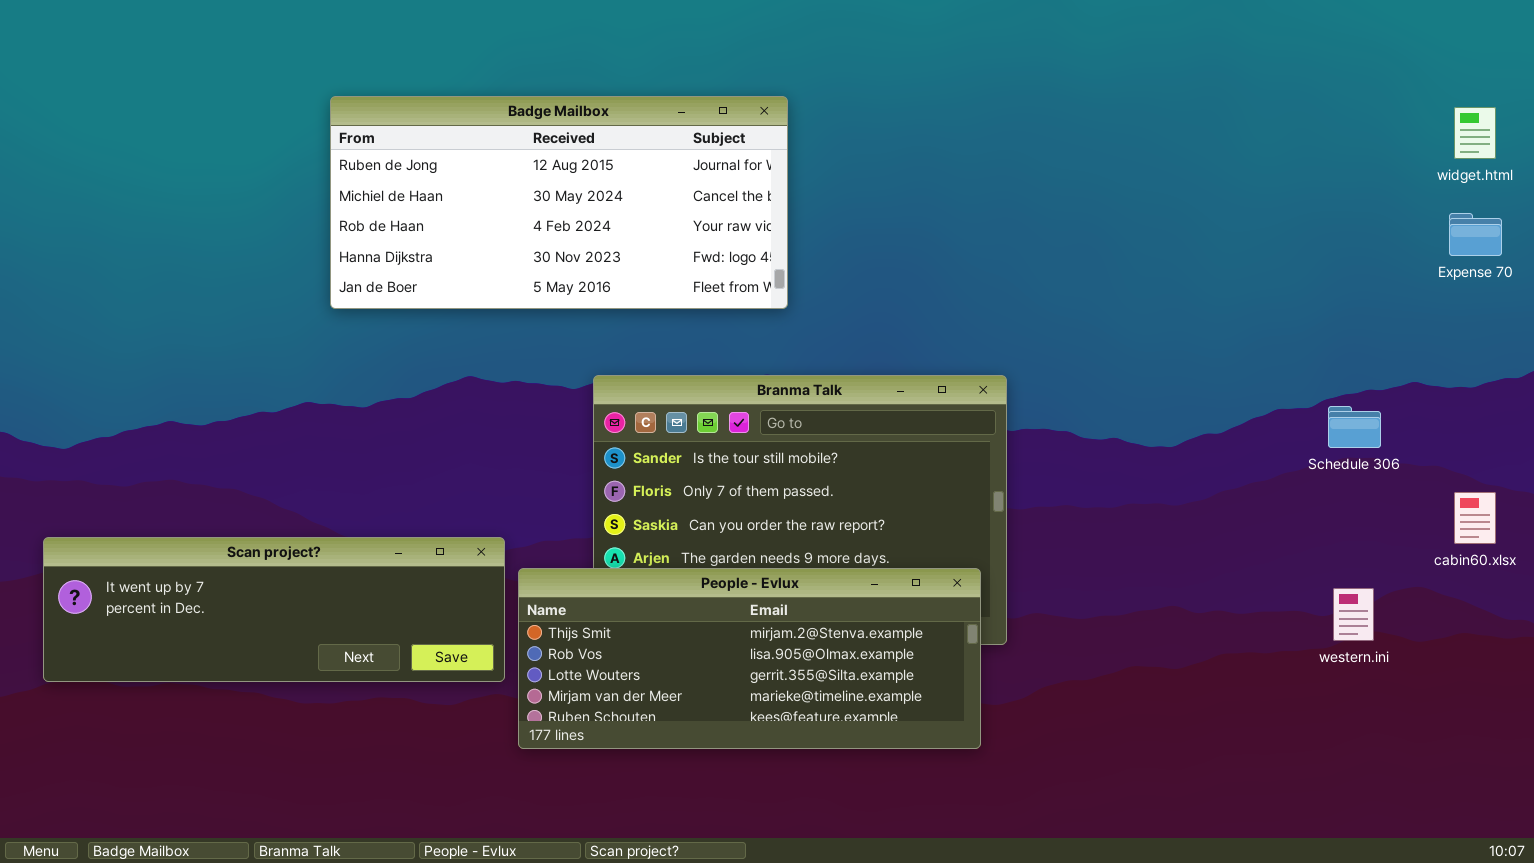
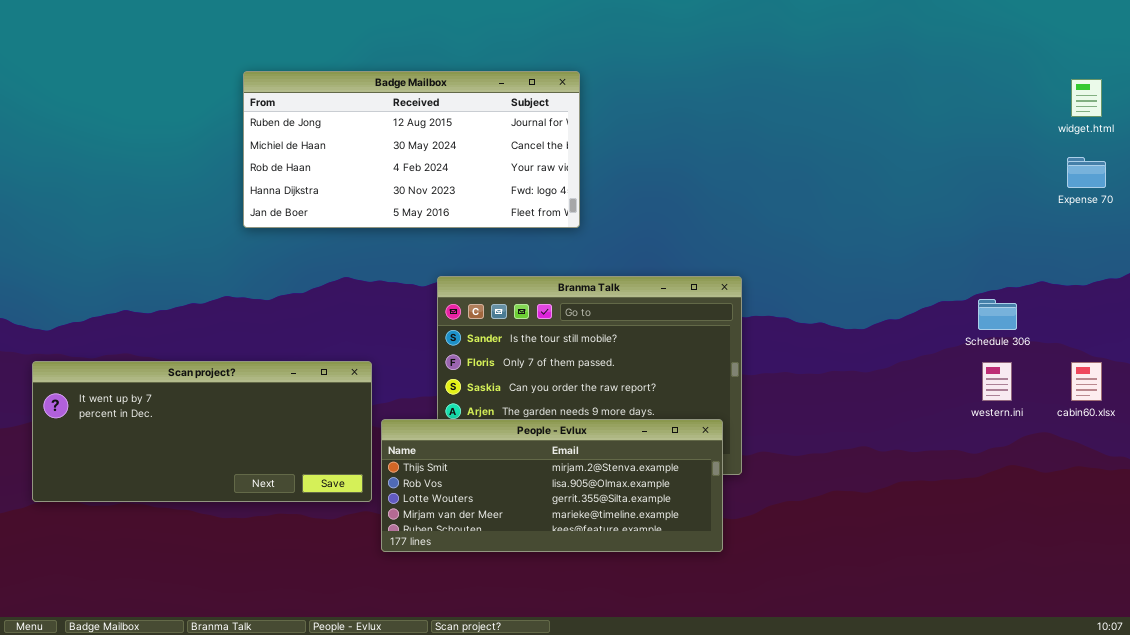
Scan project?: [43,537,505,682] -> [32,361,372,502], resized
western.ini: [1333,588,1374,641] -> [982,362,1012,401], moved

